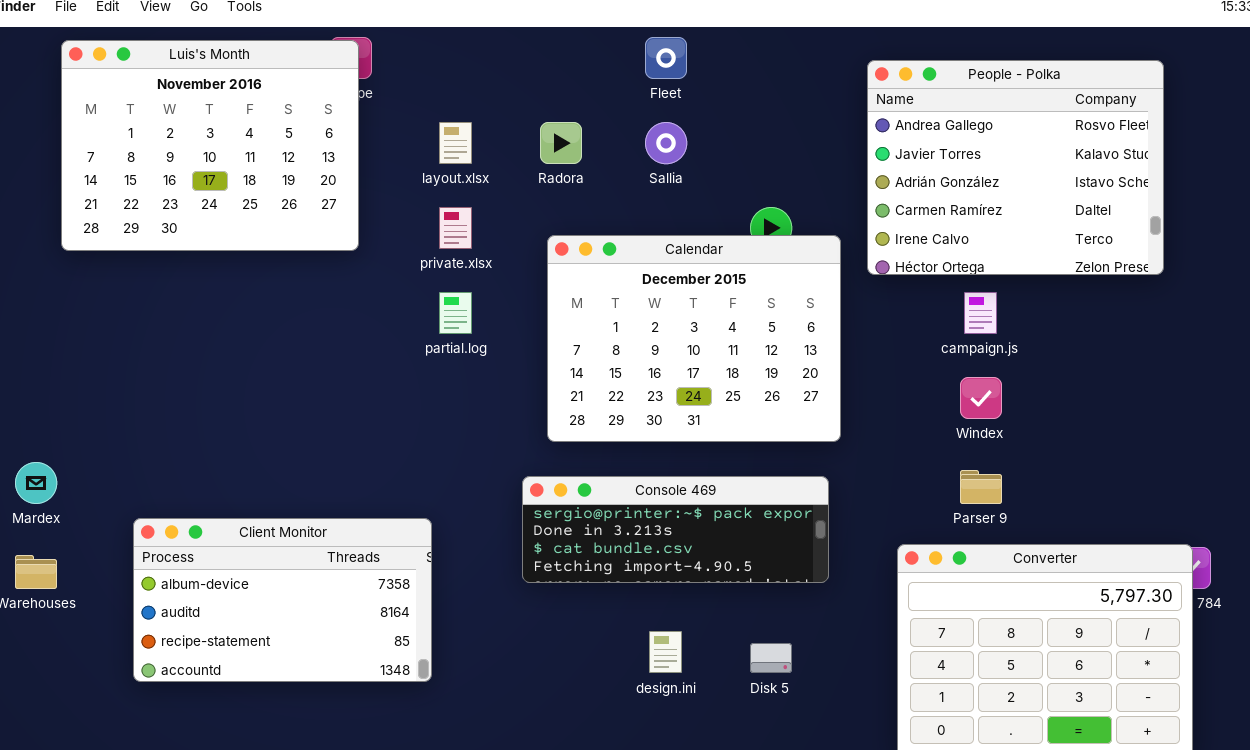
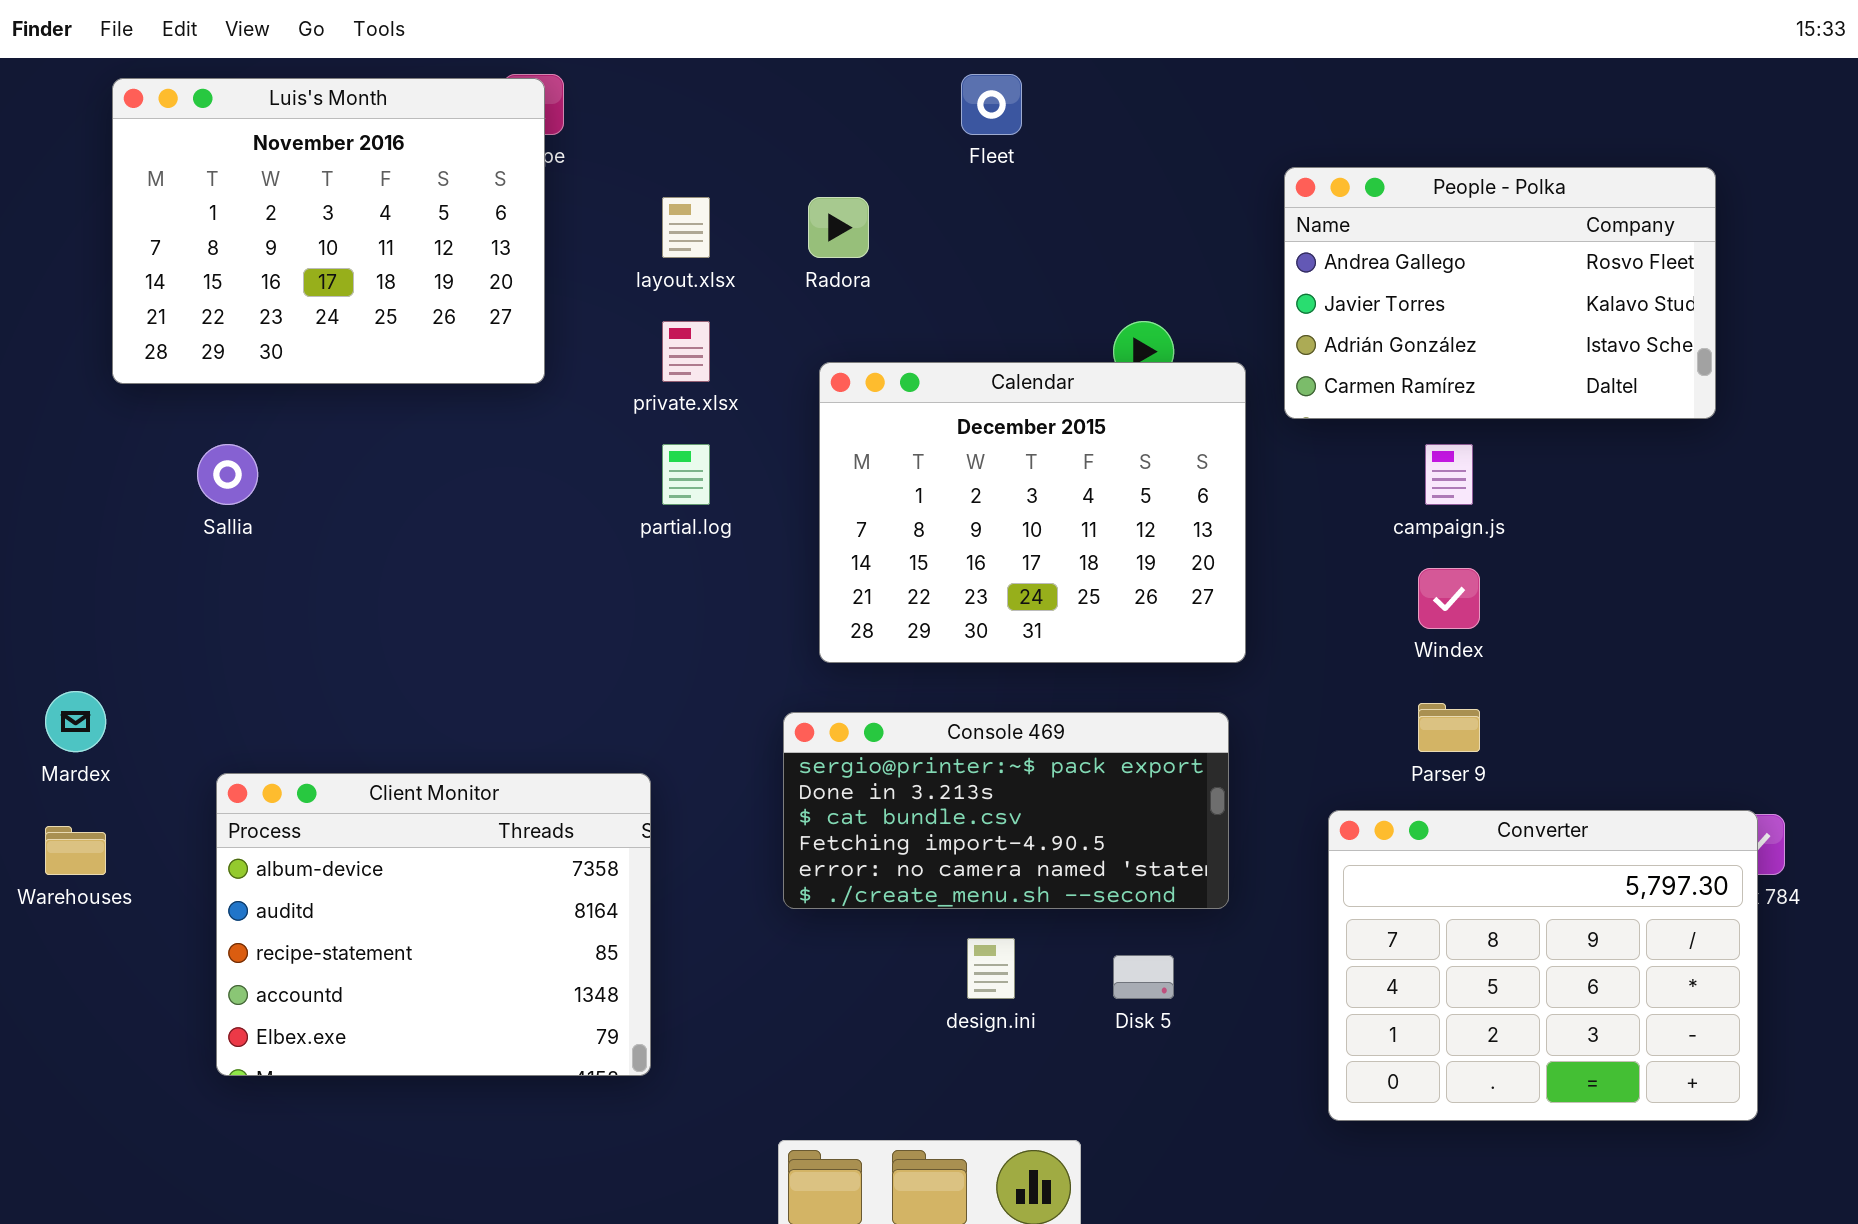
People - Polka: [867,60,1164,275] -> [1284,167,1716,419], resized
Sallia: [645,122,687,164] -> [197,444,258,505], moved
Console 469: [522,476,829,583] -> [783,712,1229,909], resized
Client Monitor: [133,518,432,682] -> [216,773,651,1076], resized

